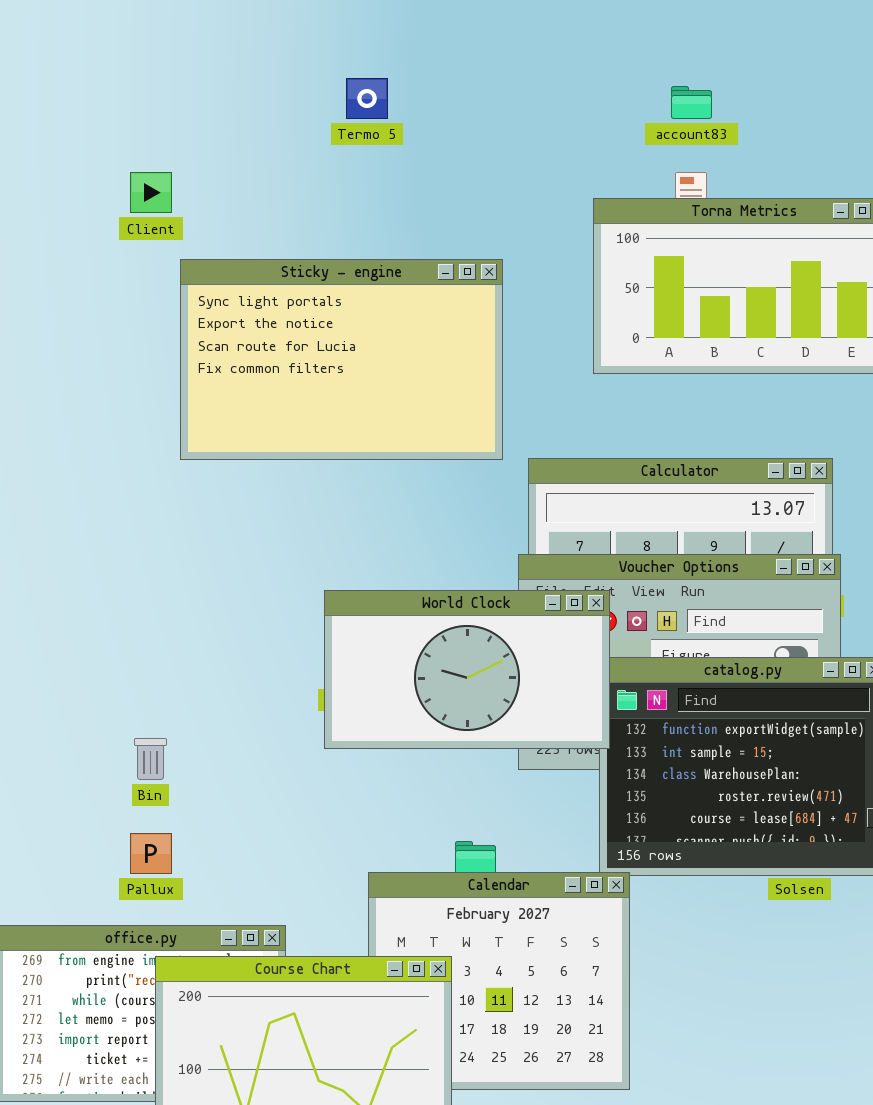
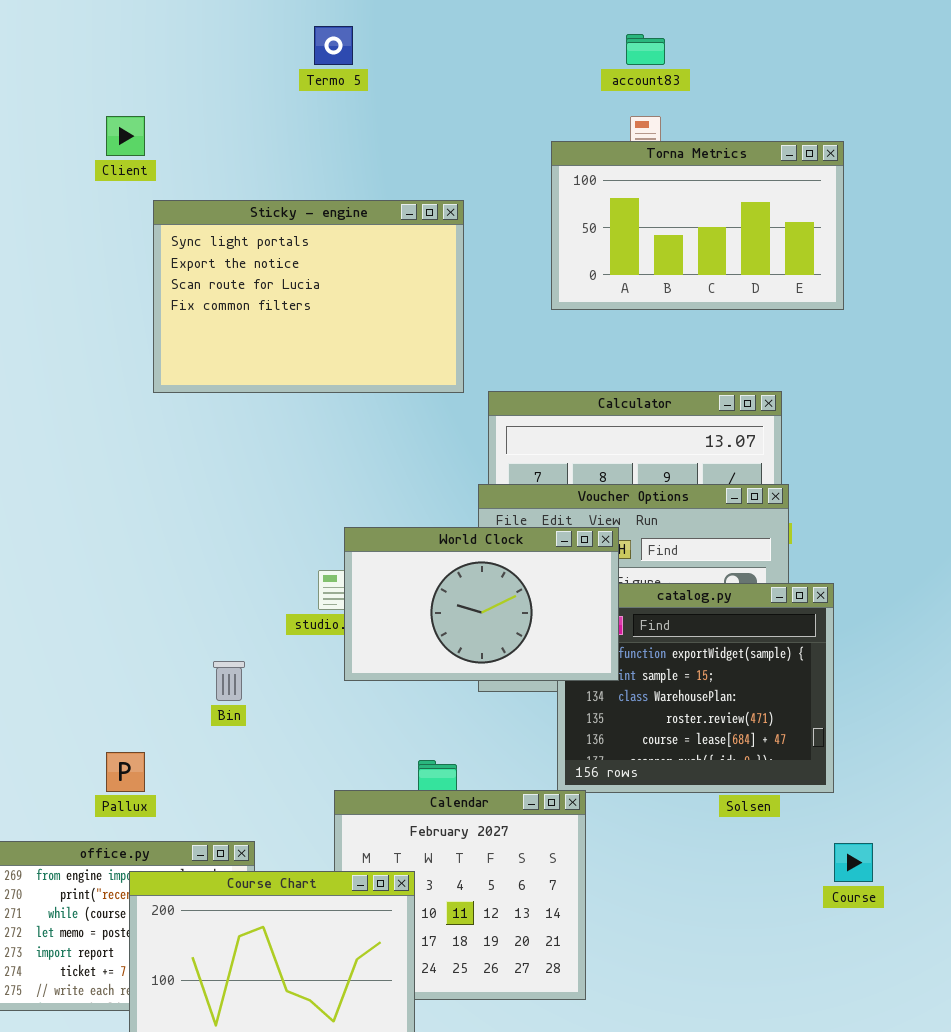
World Clock: [324,590,610,749] -> [344,527,619,681], moved
Bin: [134,738,167,780] -> [213,661,245,701], moved

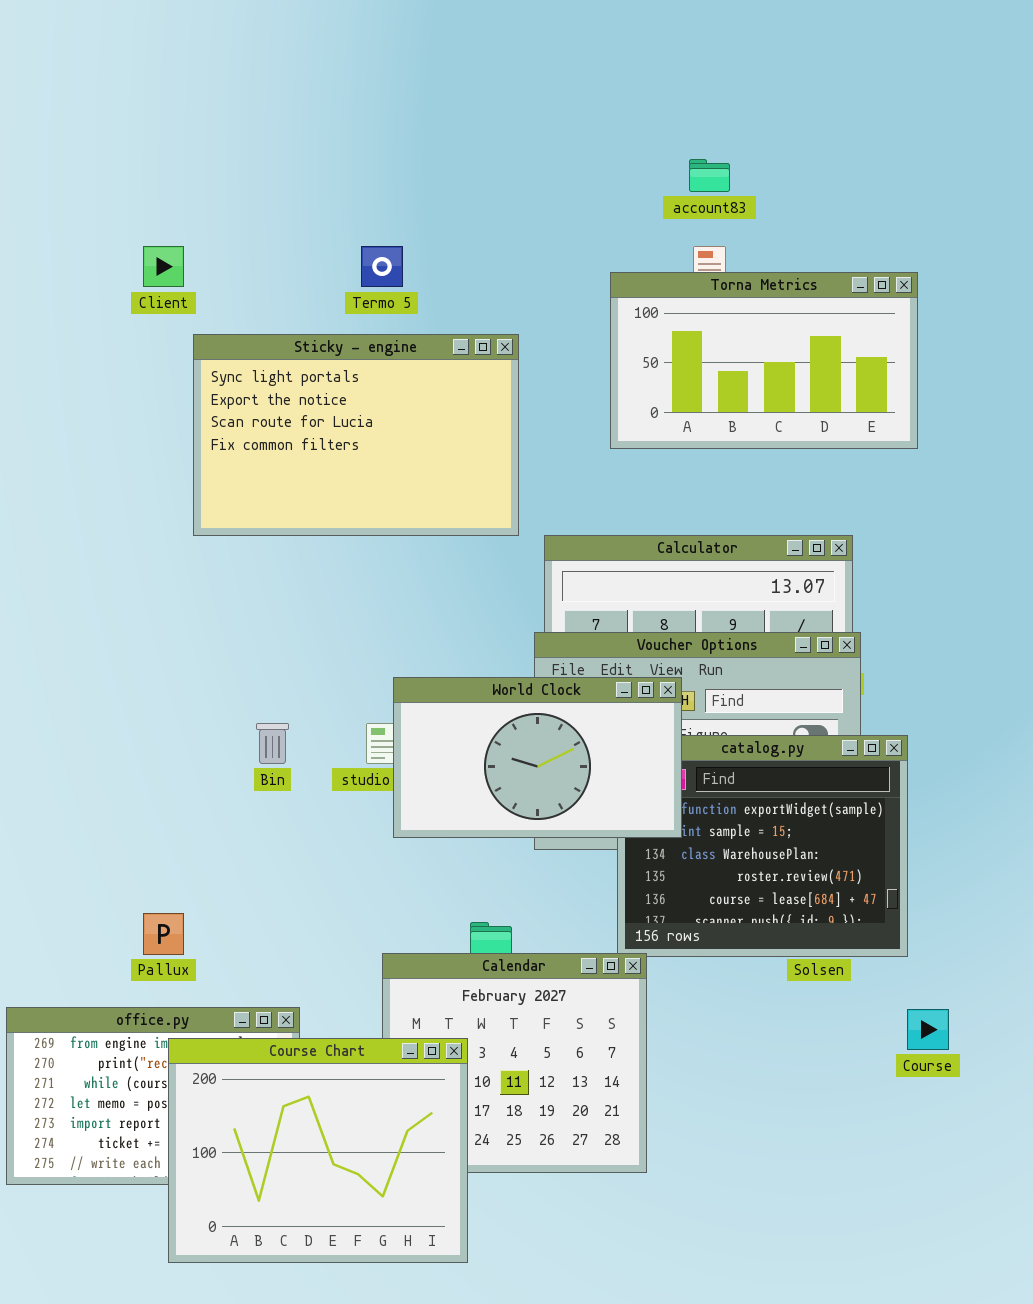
Termo 5: [314,26,353,65] -> [361,246,403,287], moved
Bin: [213,661,245,701] -> [256,723,289,764], moved

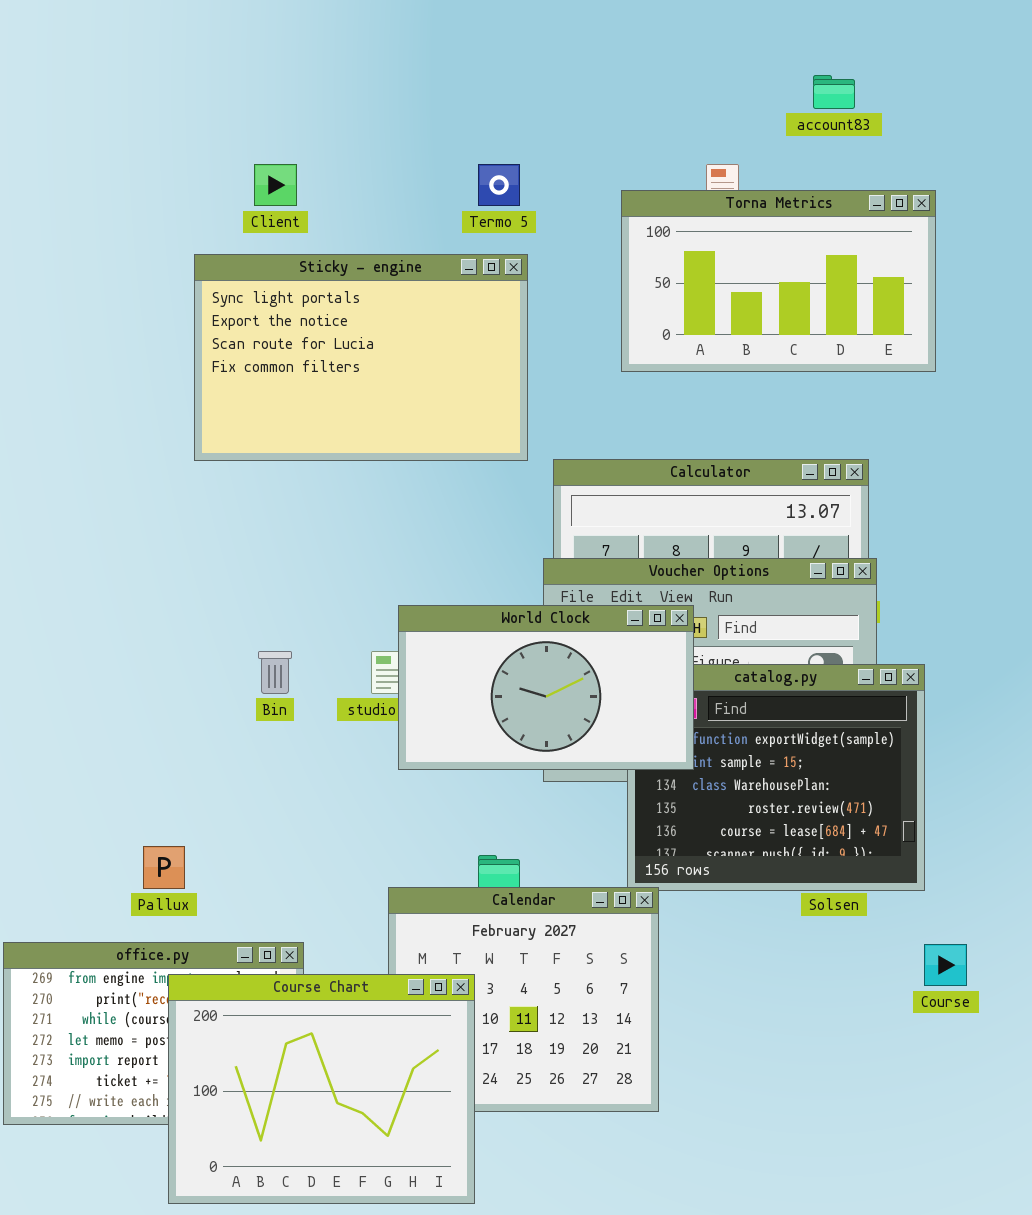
account83: [689,159,730,192] -> [813,75,855,109], moved
Client: [143,246,184,287] -> [254,164,297,206], moved
Termo 5: [361,246,403,287] -> [478,164,520,206], moved

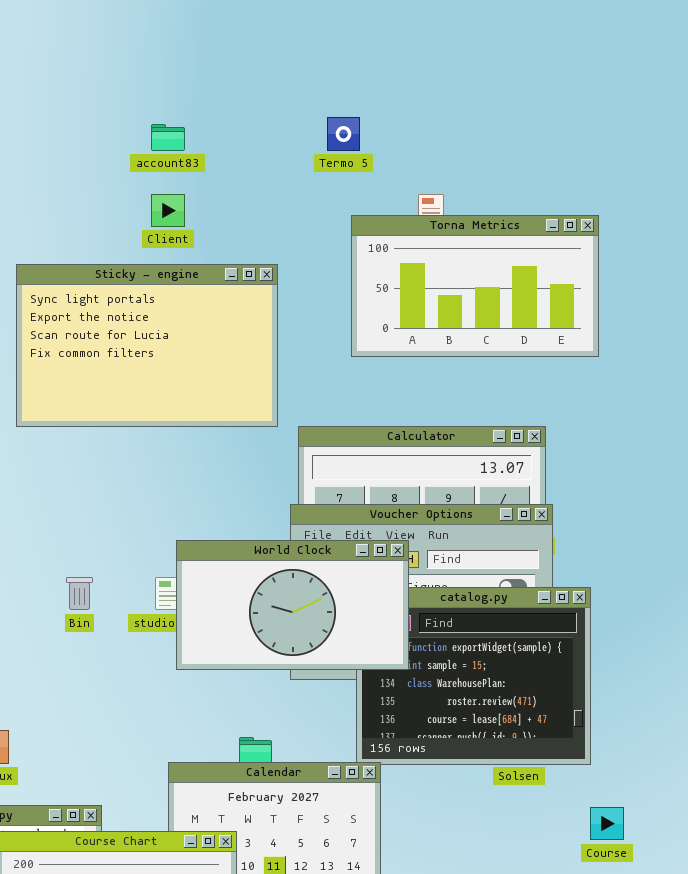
account83: [813,75,855,109] -> [151,124,185,151], moved
Client: [254,164,297,206] -> [151,194,185,227], moved
Termo 5: [478,164,520,206] -> [327,117,360,151], moved

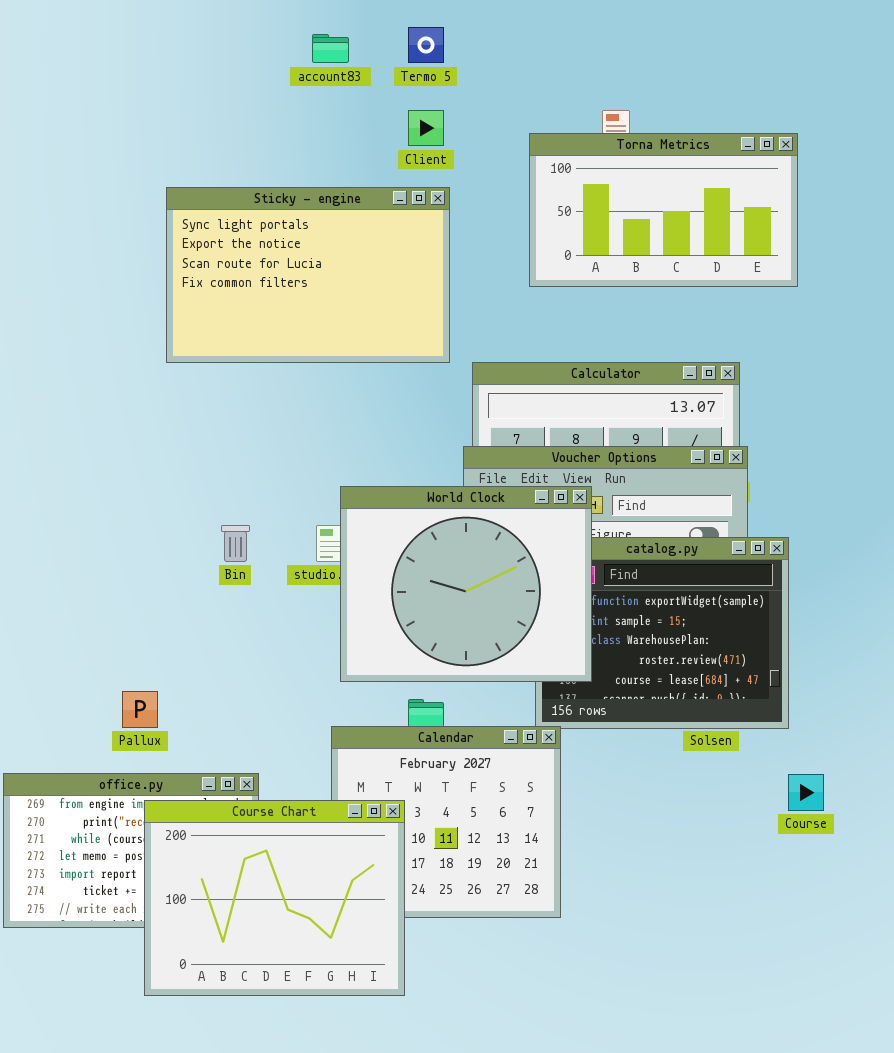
Termo 5: [327,117,360,151] -> [408,27,444,63], moved
Client: [151,194,185,227] -> [408,110,444,146], moved
World Clock: [176,540,409,670] -> [340,486,592,682], resized

